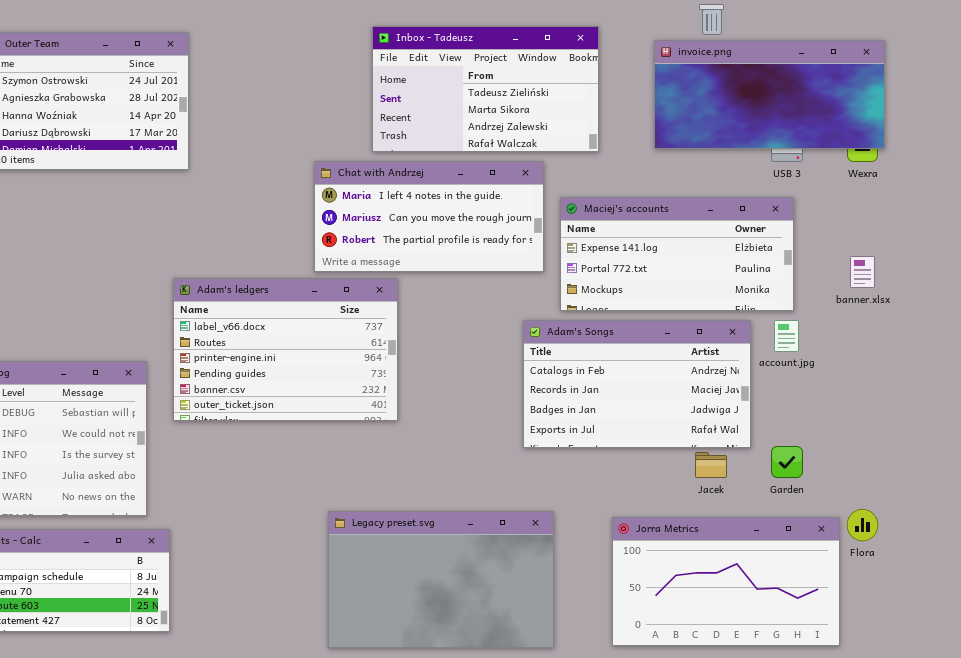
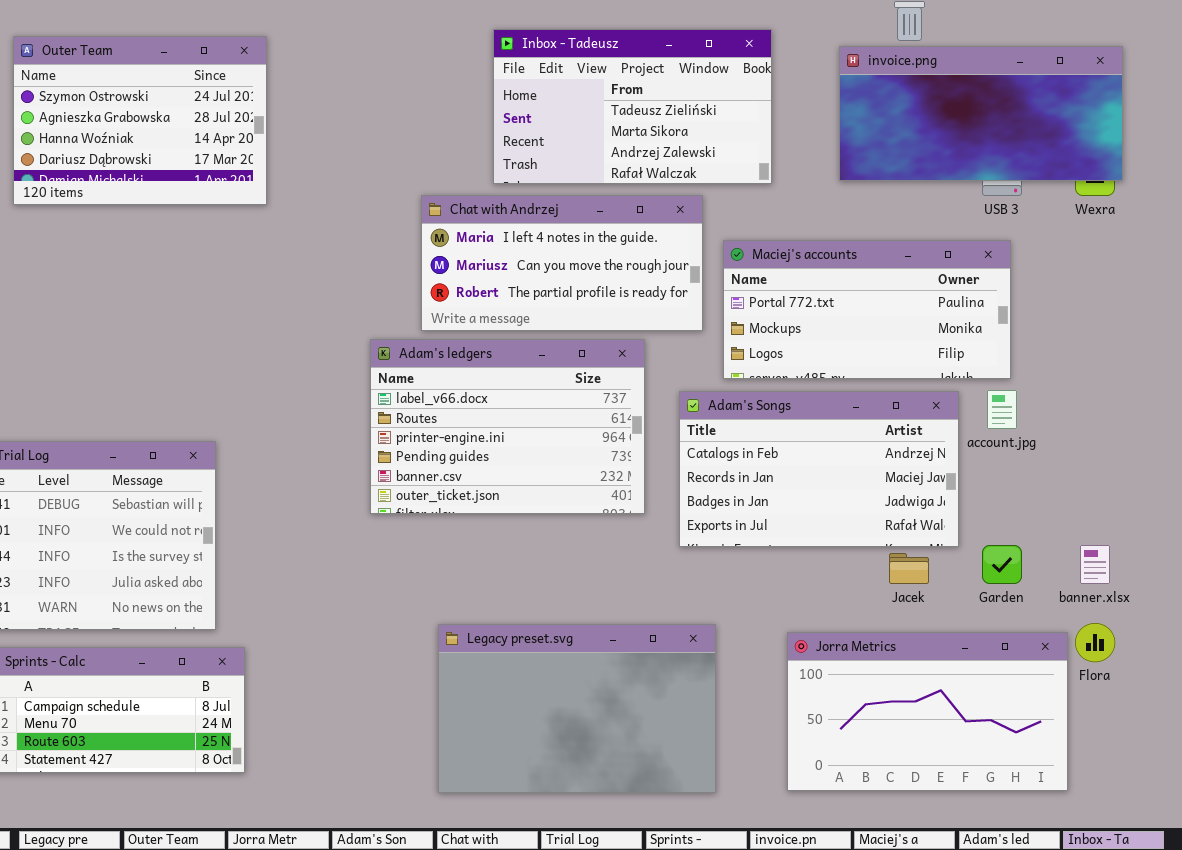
Maciej's accounts: [560,197,794,311] -> [723,240,1011,379], scrolled down 1 row
banner.xlsx: [850,256,875,288] -> [1080,545,1110,584], moved
Adam's ledgers: [173,278,398,421] -> [370,339,645,514], moved

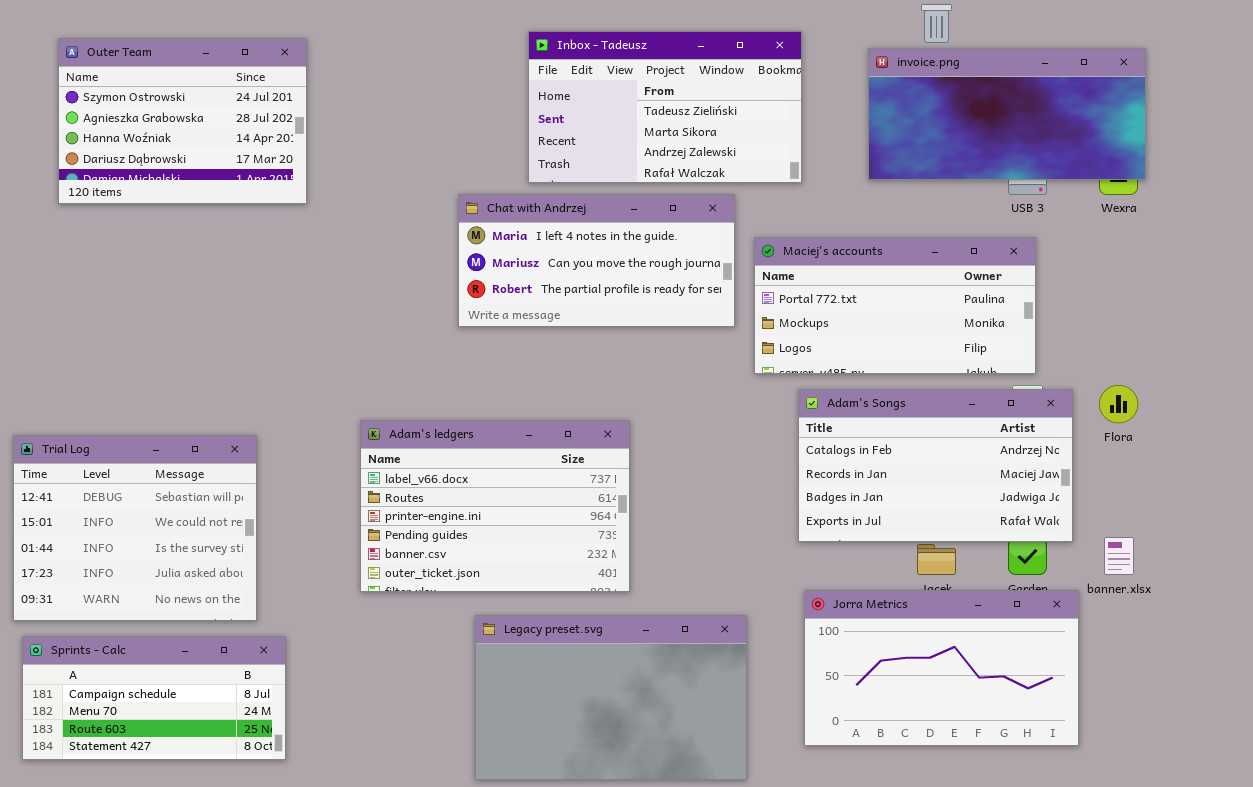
Adam's ledgers: [370,339,645,514] -> [360,420,630,592], moved
Adam's Songs: [679,391,959,547] -> [798,389,1073,542], moved
Flora: [1075,623,1115,662] -> [1099,385,1138,423], moved
Jorra Metrics: [787,632,1068,791] -> [804,590,1079,746], moved

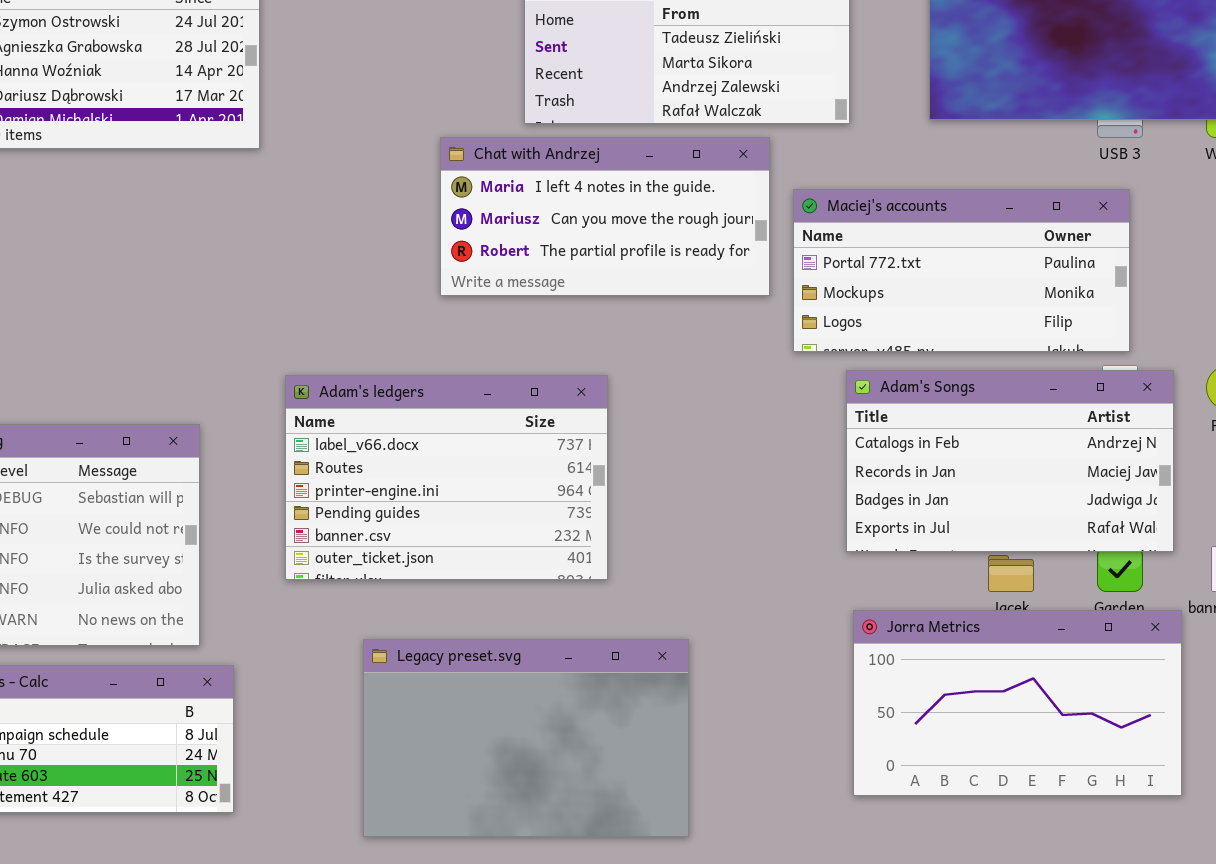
Adam's ledgers: [360,420,630,592] -> [285,375,608,580], moved
Legacy preset.svg: [475,615,747,780] -> [363,639,689,837], moved

